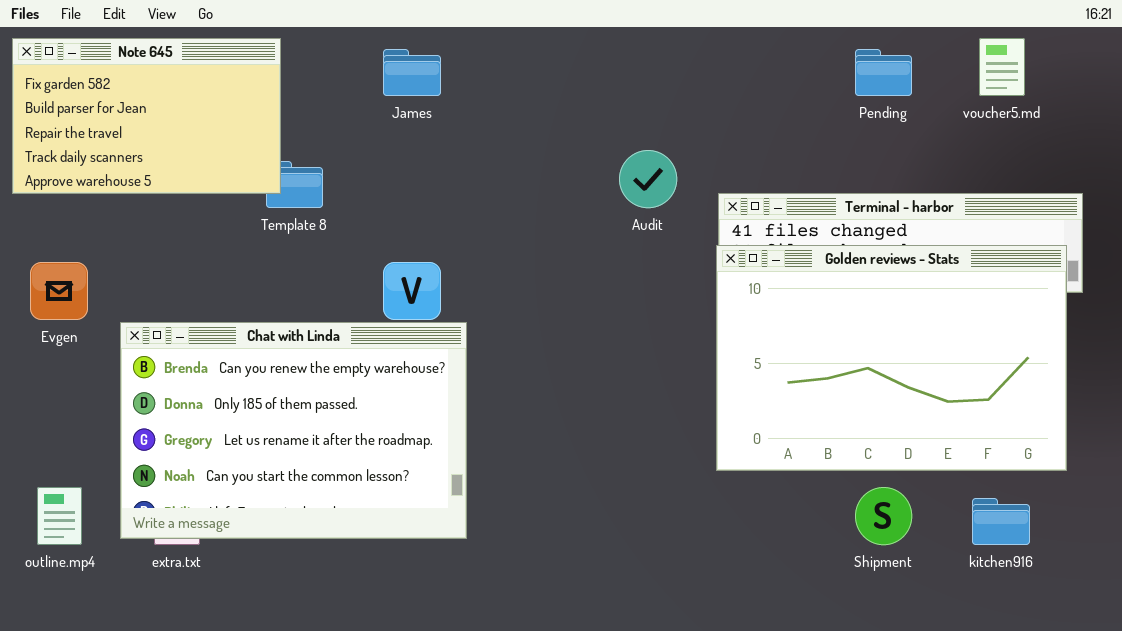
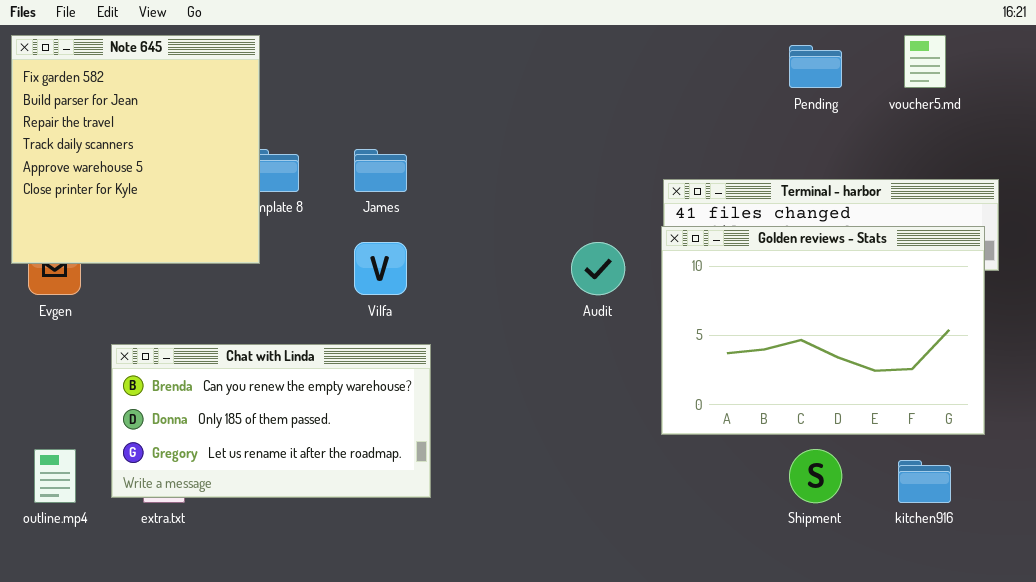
Note 645: [12,38,281,194] -> [11,35,260,264], resized
James: [383,49,441,96] -> [354,149,407,192], moved
Audit: [619,150,677,208] -> [571,242,625,295], moved
Chat with Linda: [120,322,467,539] -> [111,344,431,498], resized

